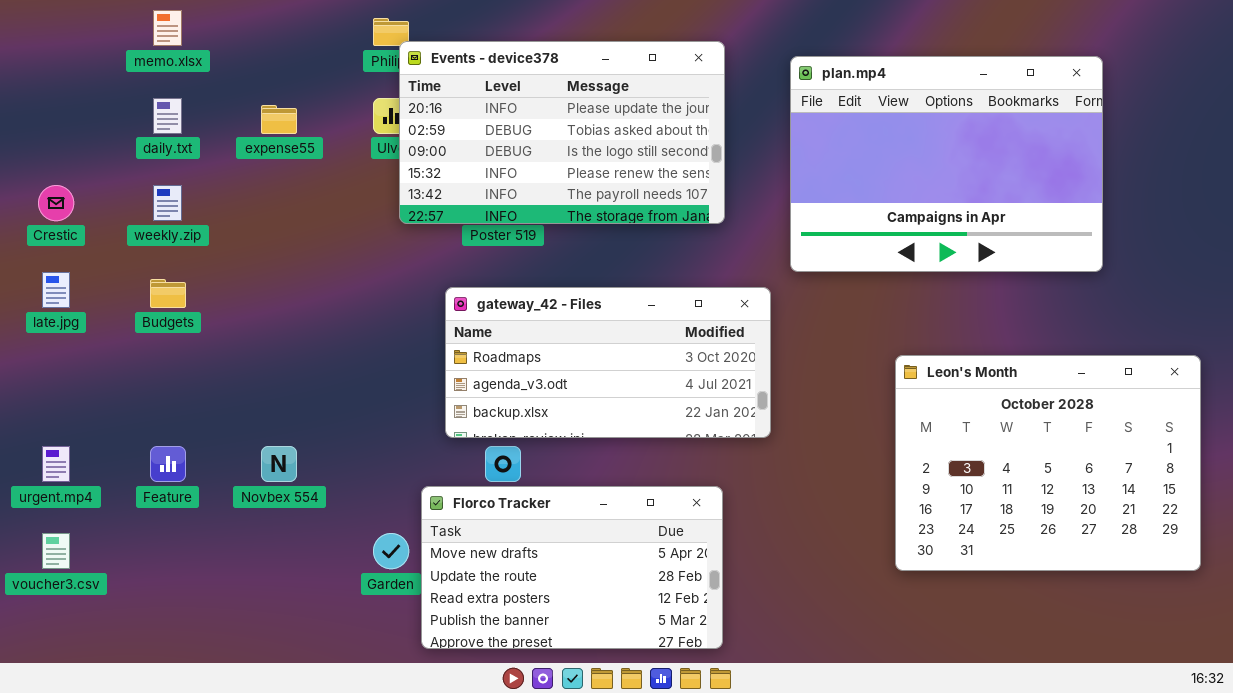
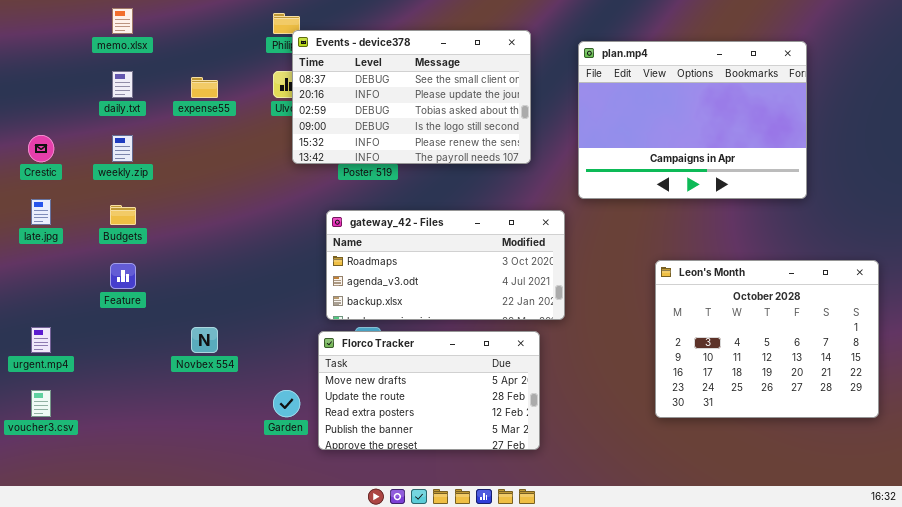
Events - device378: [399,41,725,224] -> [292,30,531,164], scrolled up 1 row
Feature: [150,446,186,482] -> [110,263,136,289], moved
Florco Tracker: [421,486,723,649] -> [318,331,540,450], moved

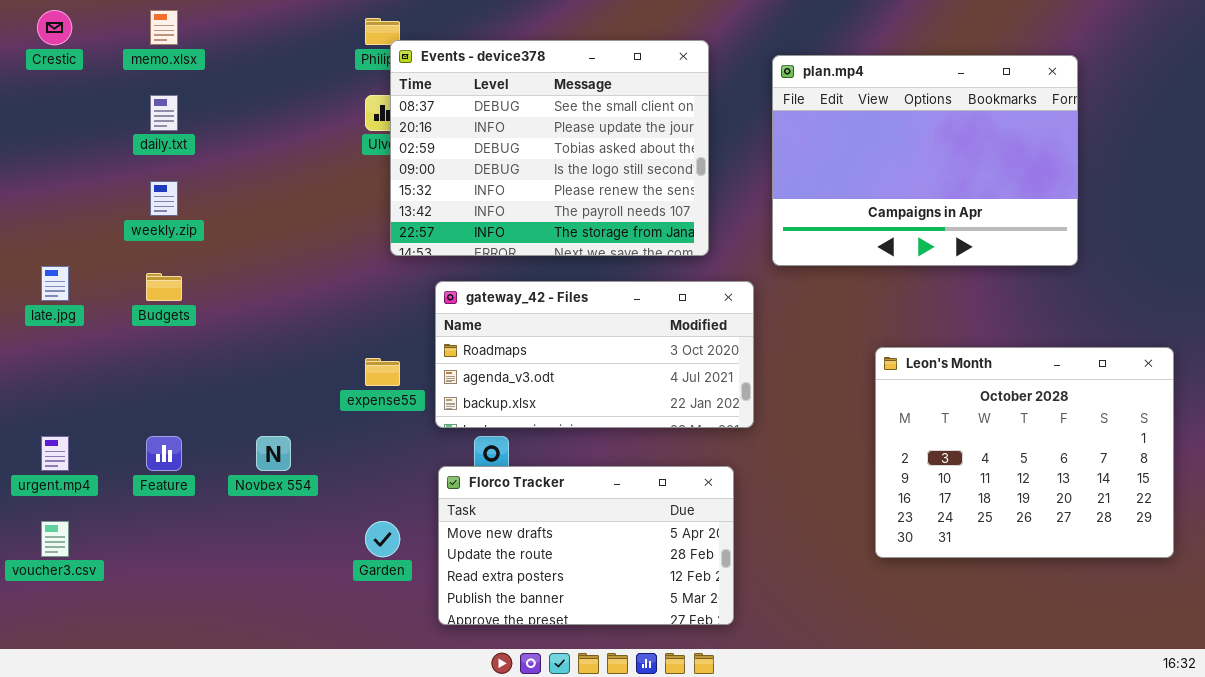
Events - device378: [292,30,531,164] -> [390,40,709,256], resized
expense55: [191,77,218,98] -> [365,358,400,386], moved
Crestic: [28,135,54,162] -> [37,10,72,45], moved
Feature: [110,263,136,289] -> [146,436,182,471], moved
Florco Tracker: [318,331,540,450] -> [438,466,734,625], moved

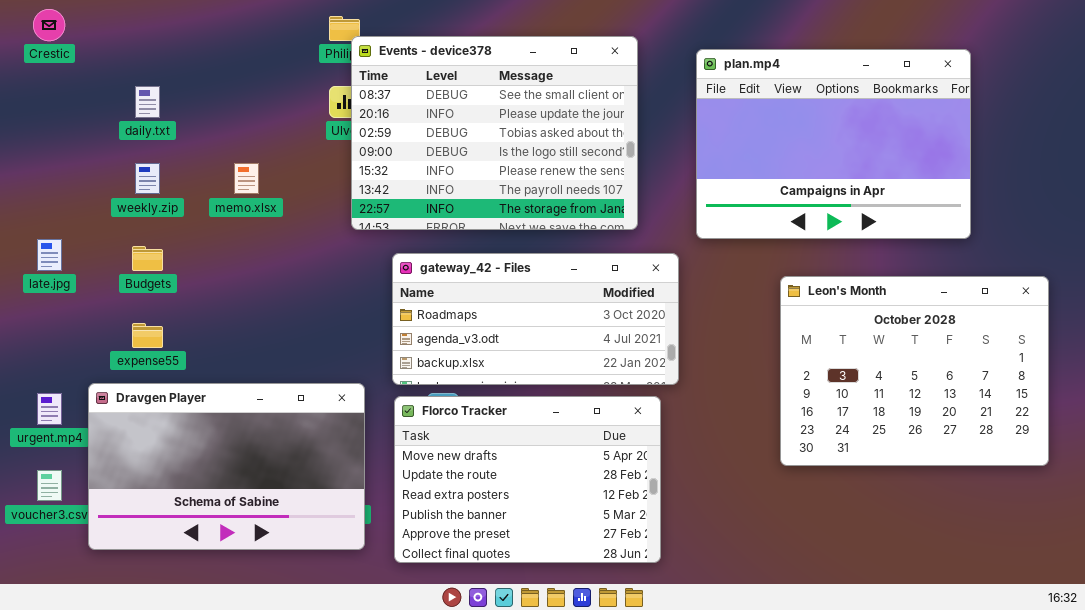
memo.xlsx: [150,10,178,45] -> [234,163,259,194], moved
Leon's Month: [875,347,1174,558] -> [780,276,1049,466], moved
expense55: [365,358,400,386] -> [132,323,163,348], moved
Dravgen Player: none -> [88,383,365,550], opened
Florco Tracker: [438,466,734,625] -> [394,396,661,563], resized

